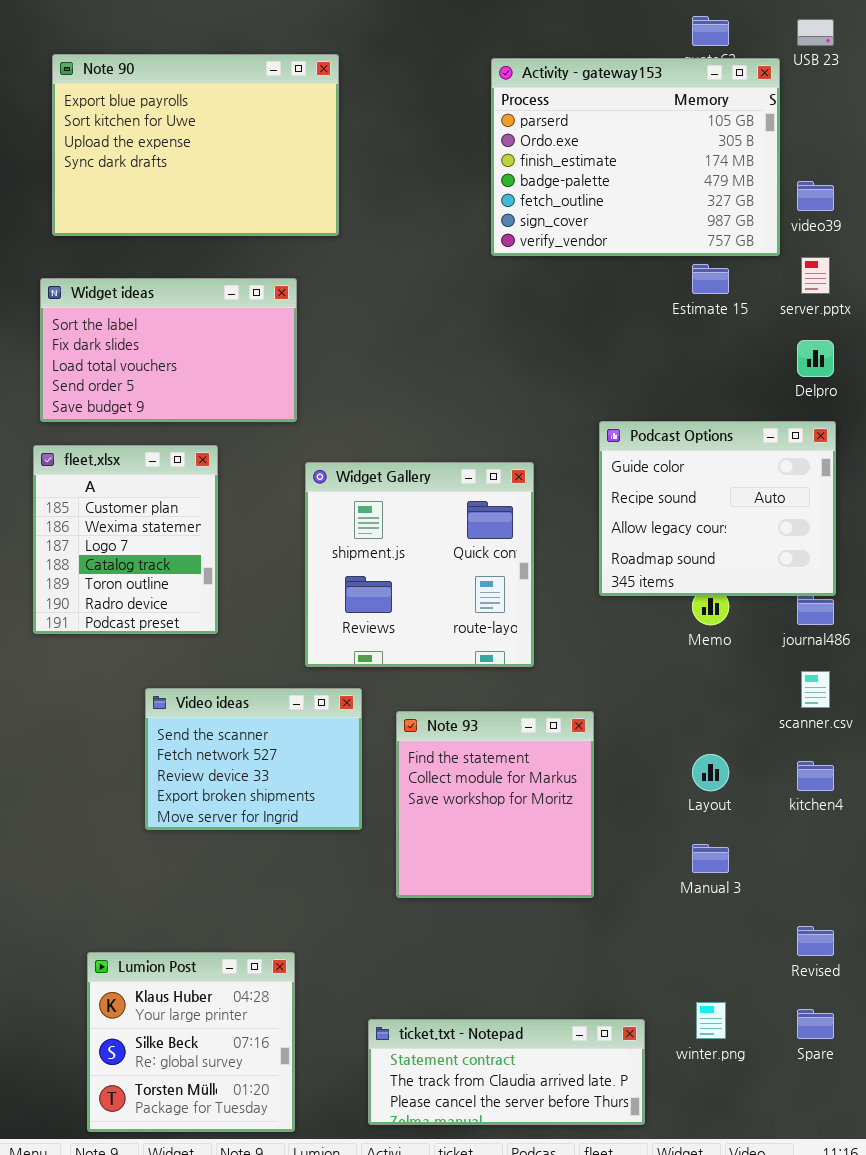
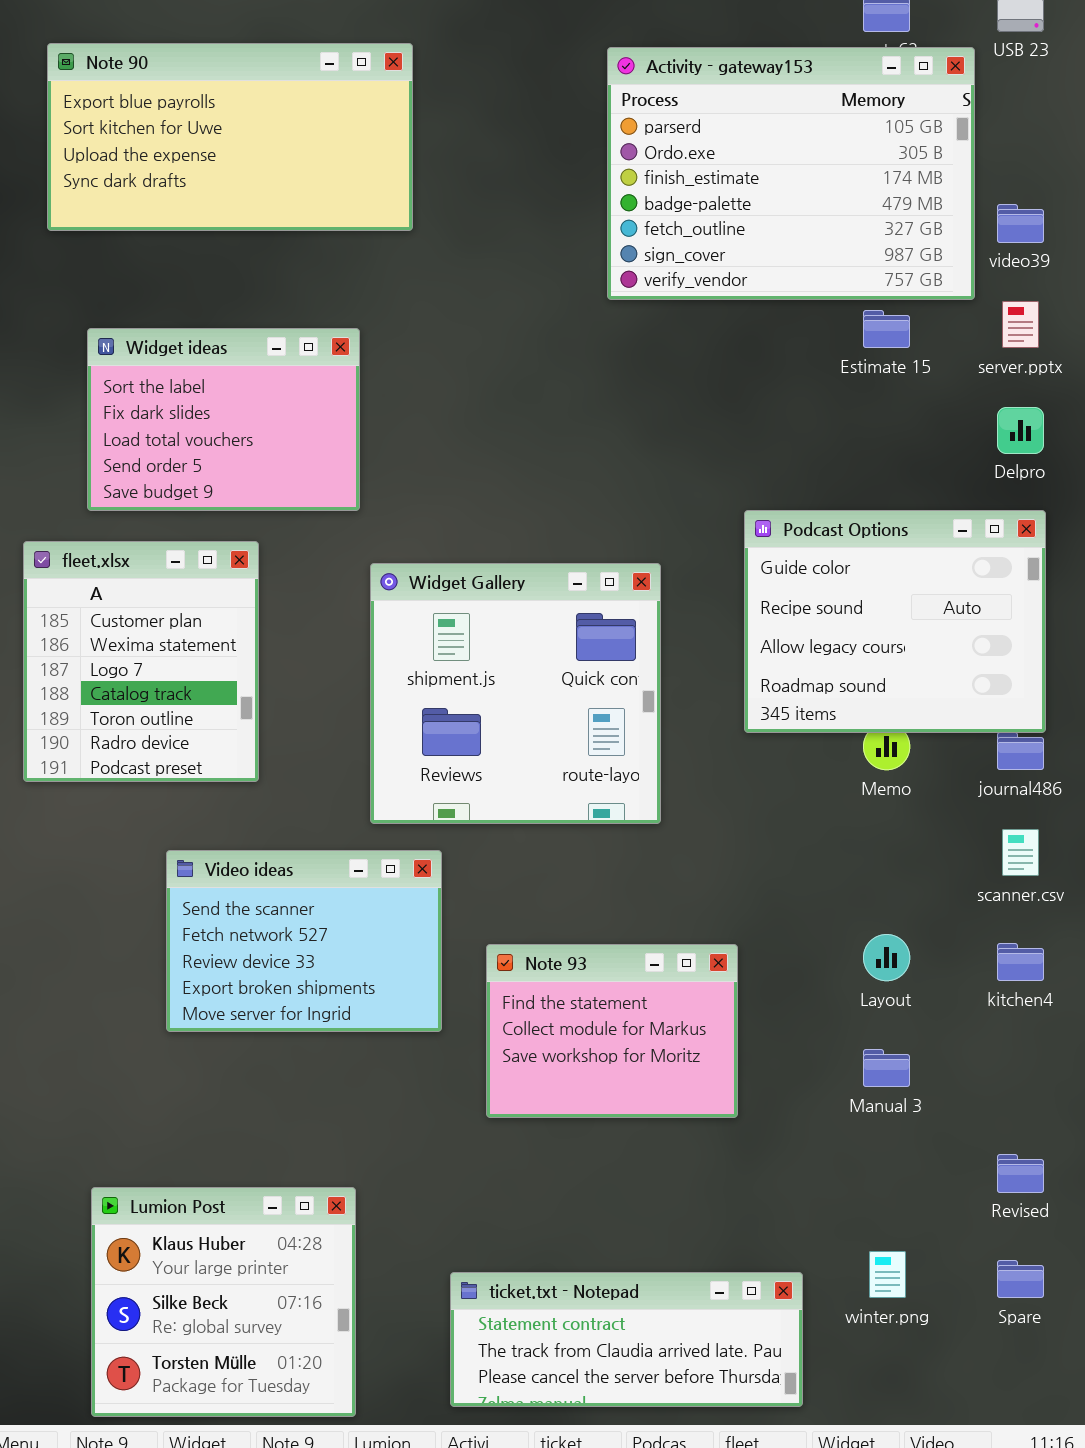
Note 90: [52,54,339,236] -> [47,43,413,231], resized
Widget ideas: [40,278,297,422] -> [87,328,360,511], resized
Note 93: [396,711,594,898] -> [486,944,738,1118], resized

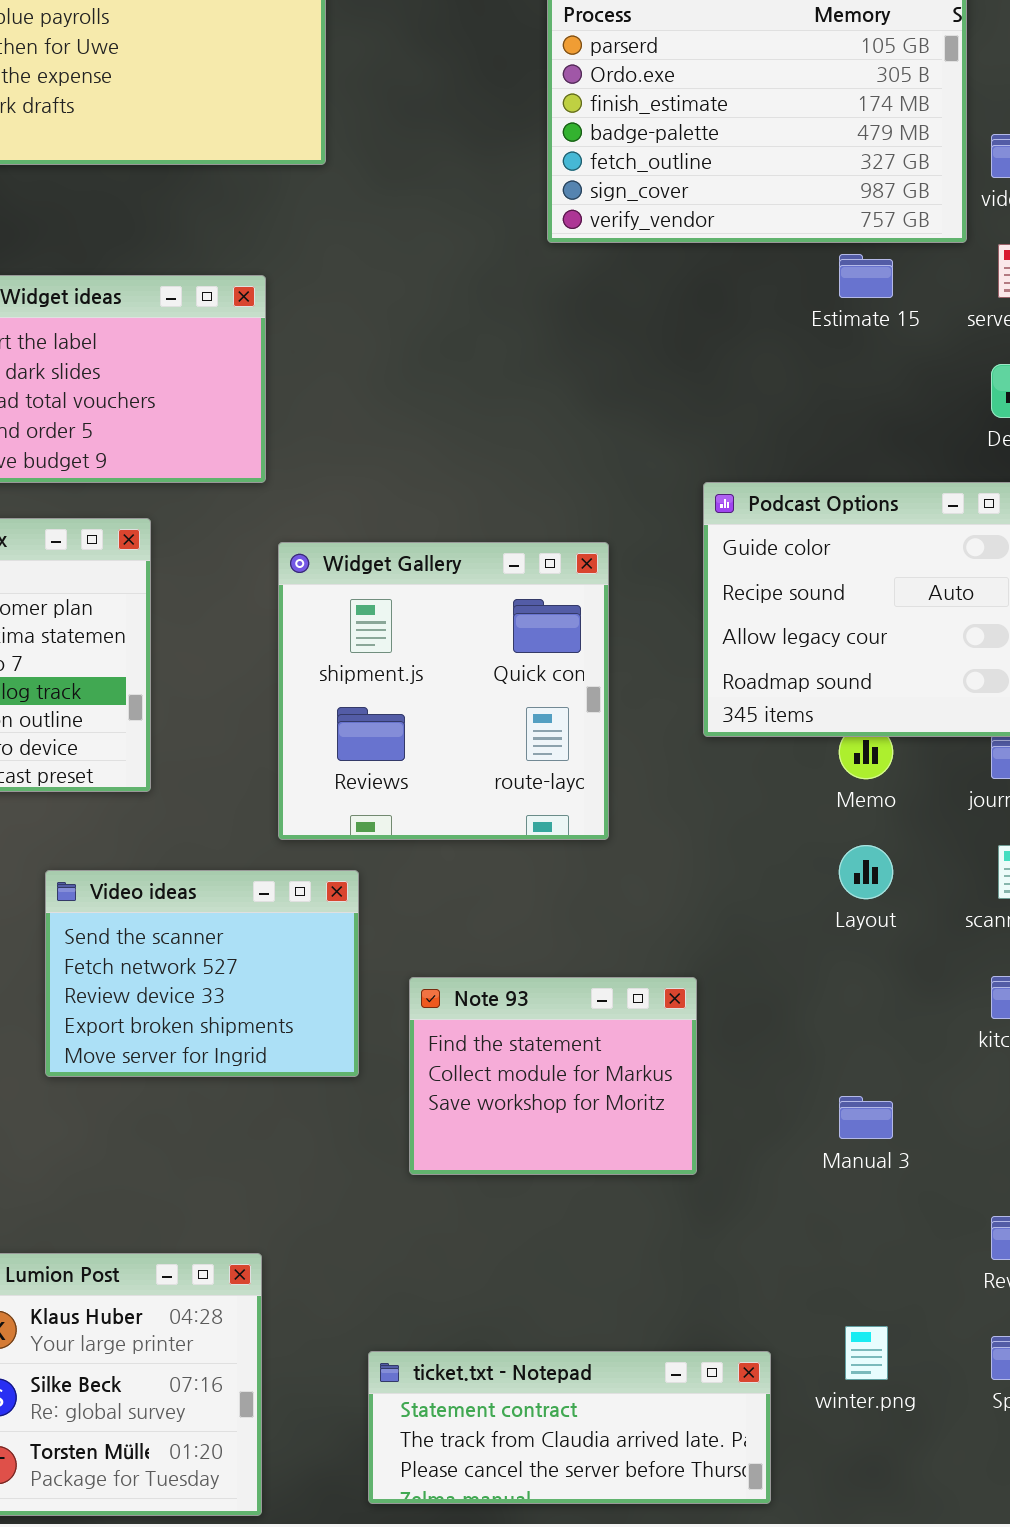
Layout: [863,934,910,981] -> [839,845,893,899], moved

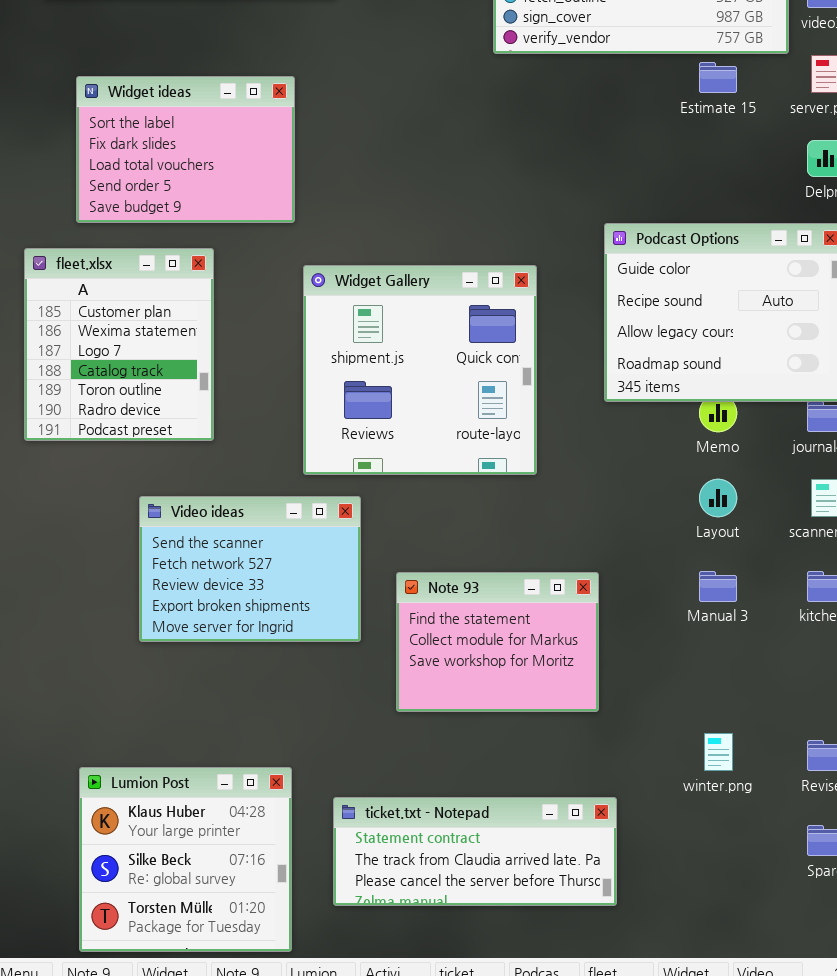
Manual 3: [839,1096,893,1139] -> [699,571,737,602], moved
winter.png: [845,1326,888,1380] -> [704,733,733,771], moved
ticket.txt - Notepad: [368,1351,771,1504] -> [333,797,617,906], moved

